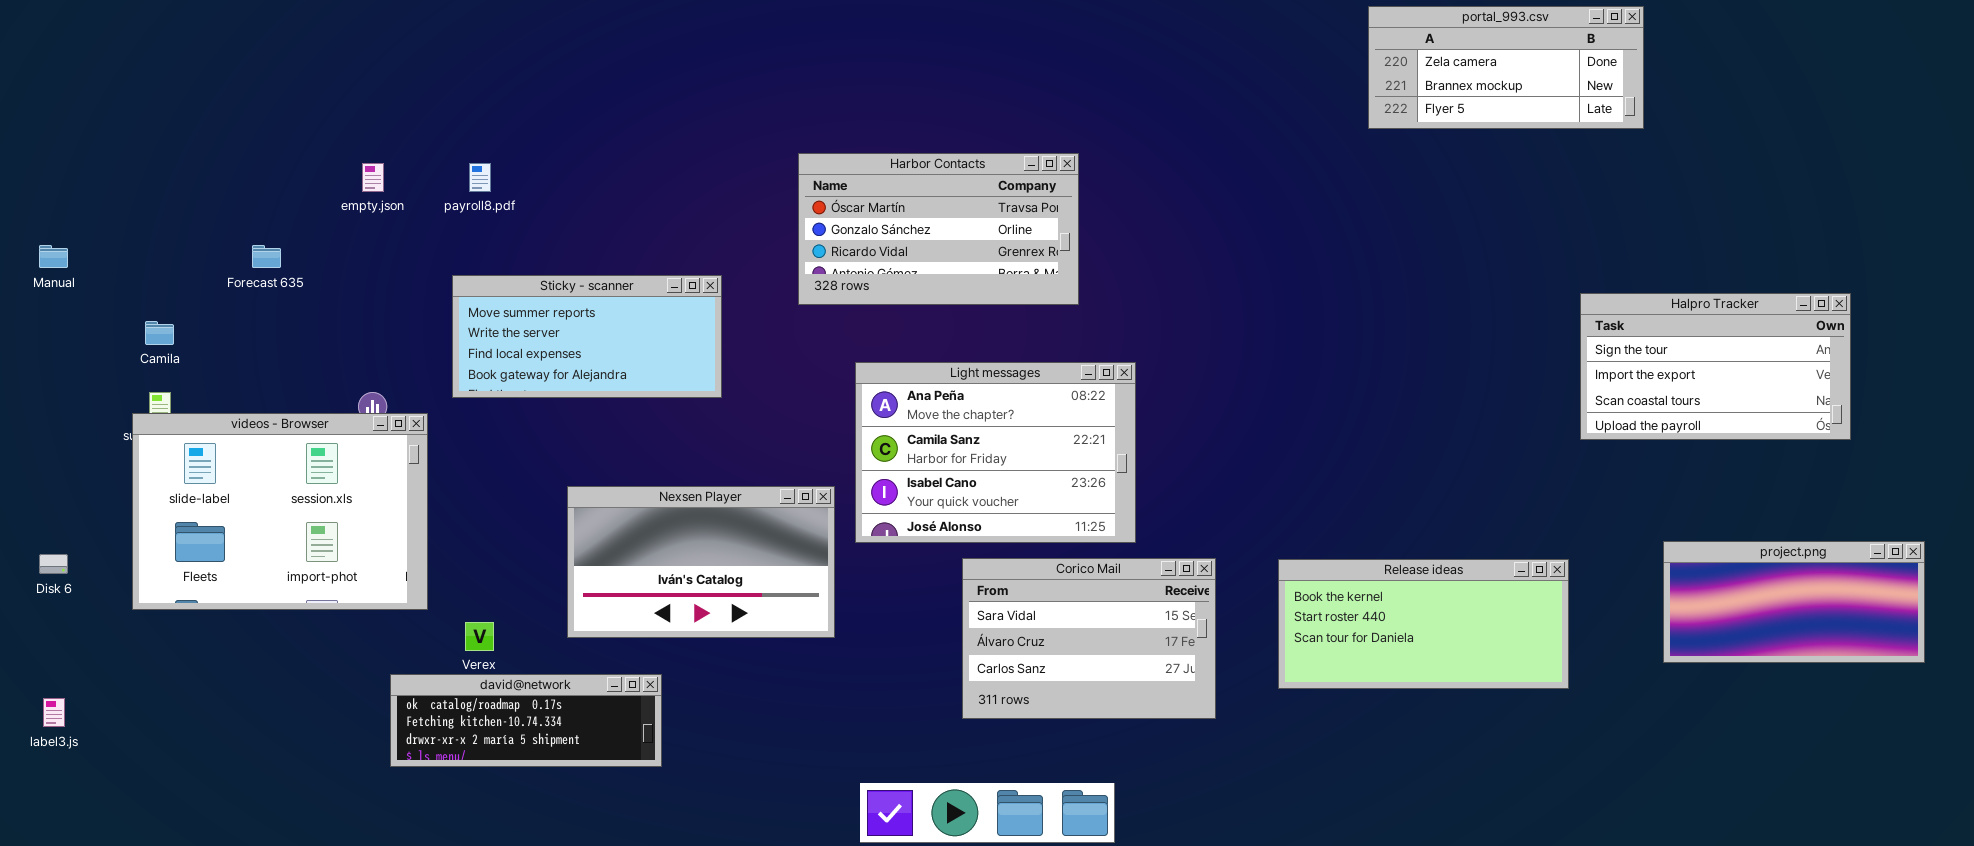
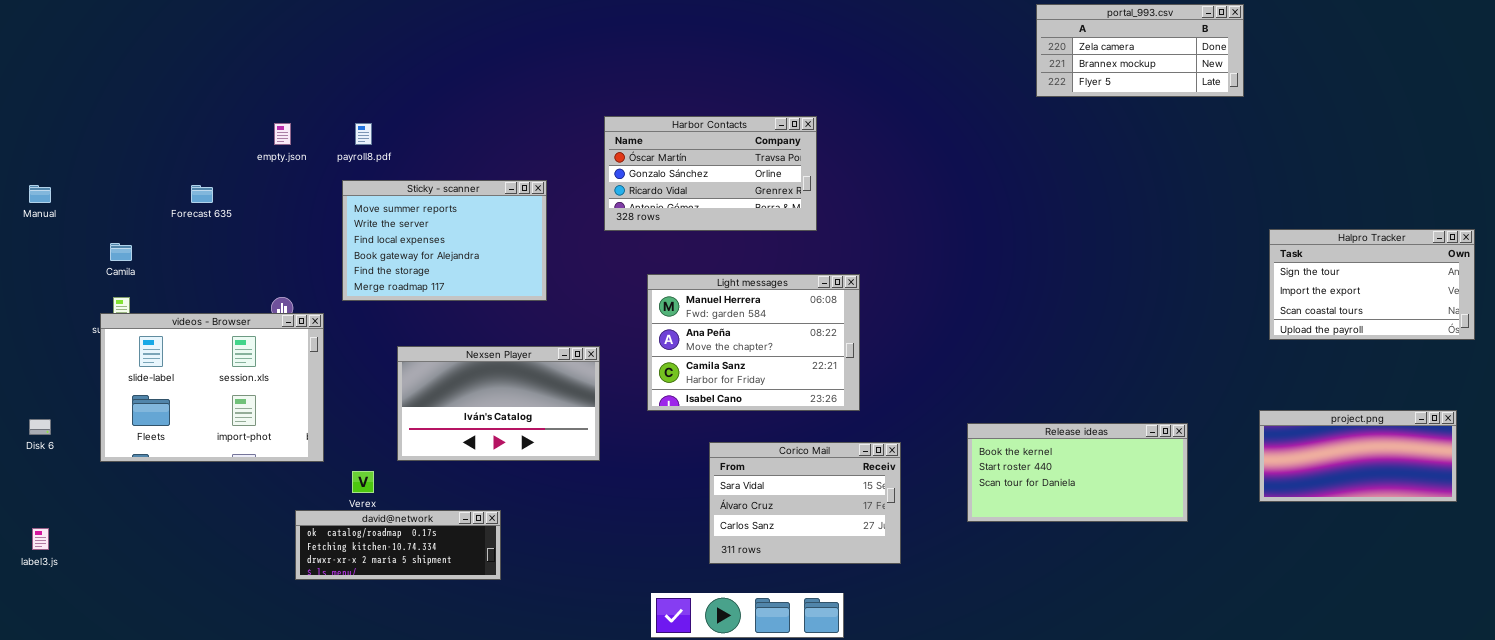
Sticky - scanner: [452,275,722,398] -> [342,180,547,301], resized
Halpro Tracker: [1580,293,1851,440] -> [1269,229,1475,340], moved
Light messages: [855,362,1136,543] -> [647,274,860,411], scrolled up 1 row
Nexsen Player: [567,486,835,638] -> [397,346,600,461], moved
Corico Mail: [962,558,1216,719] -> [709,442,901,564], moved

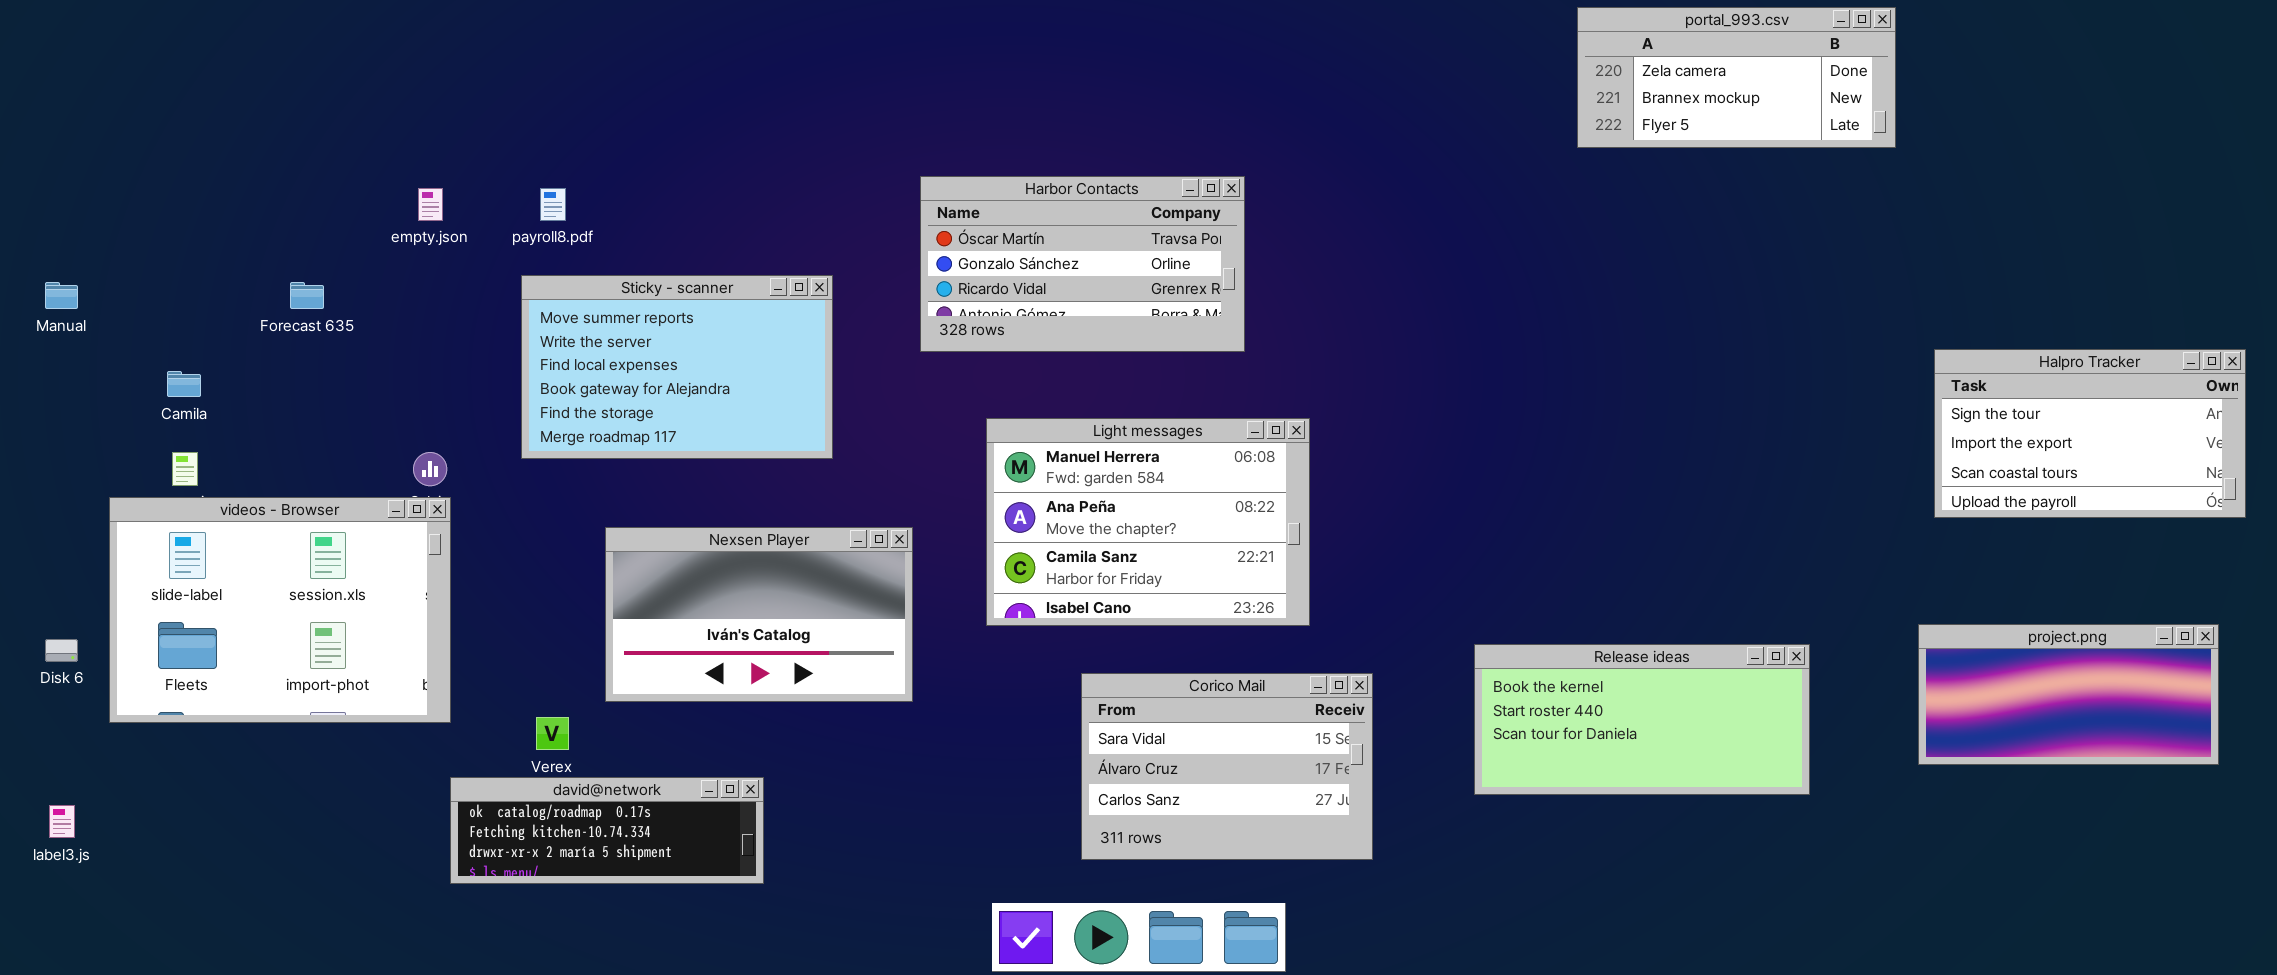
videos - Browser: [100,313,324,462] -> [109,497,451,723], moved

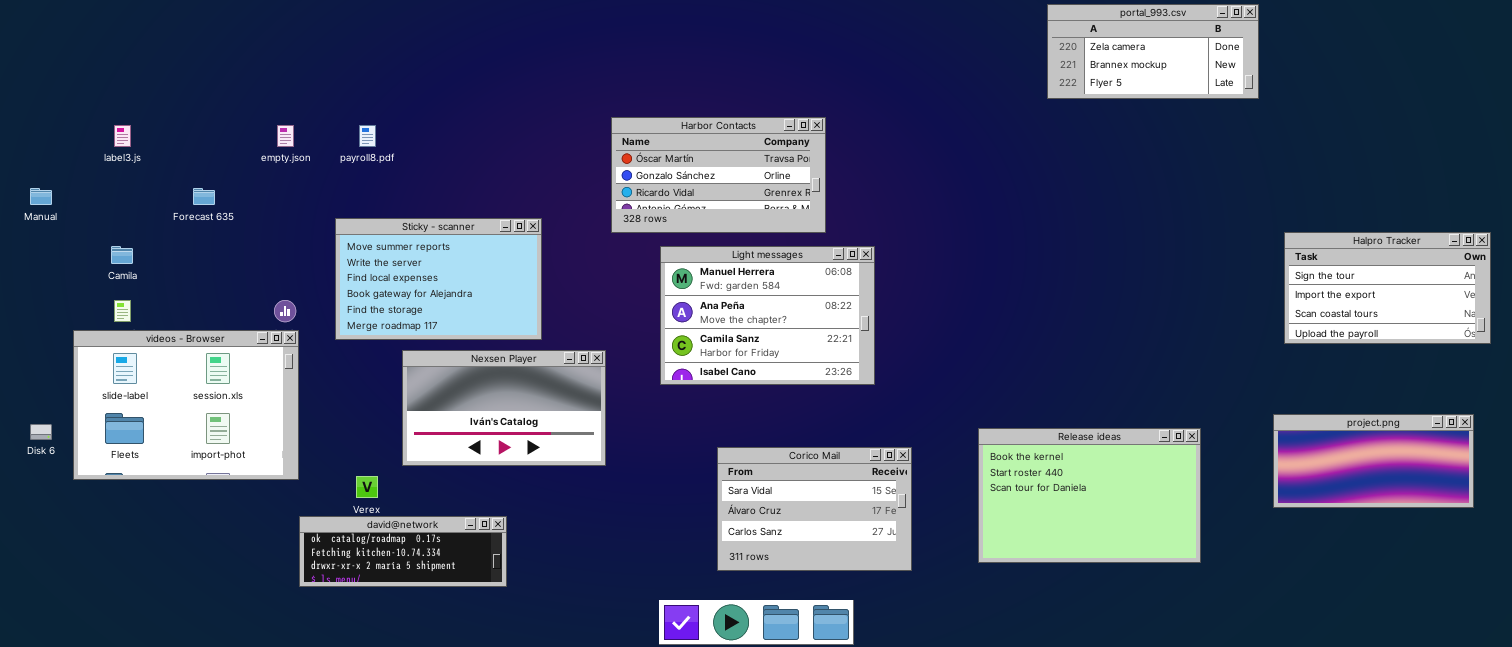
Sticky - scanner: [521,275,833,459] -> [335,218,542,340], moved
Light messages: [986,418,1310,626] -> [660,246,875,385], moved
Release ideas: [1474,644,1810,795] -> [978,428,1201,563], resized
label3.js: [49,805,75,838] -> [114,125,131,147], moved

